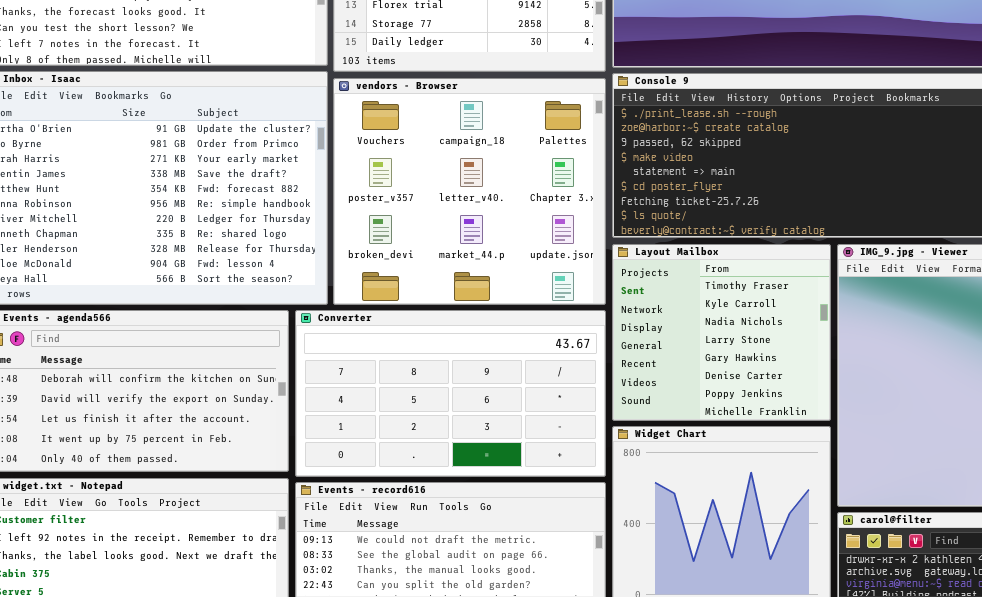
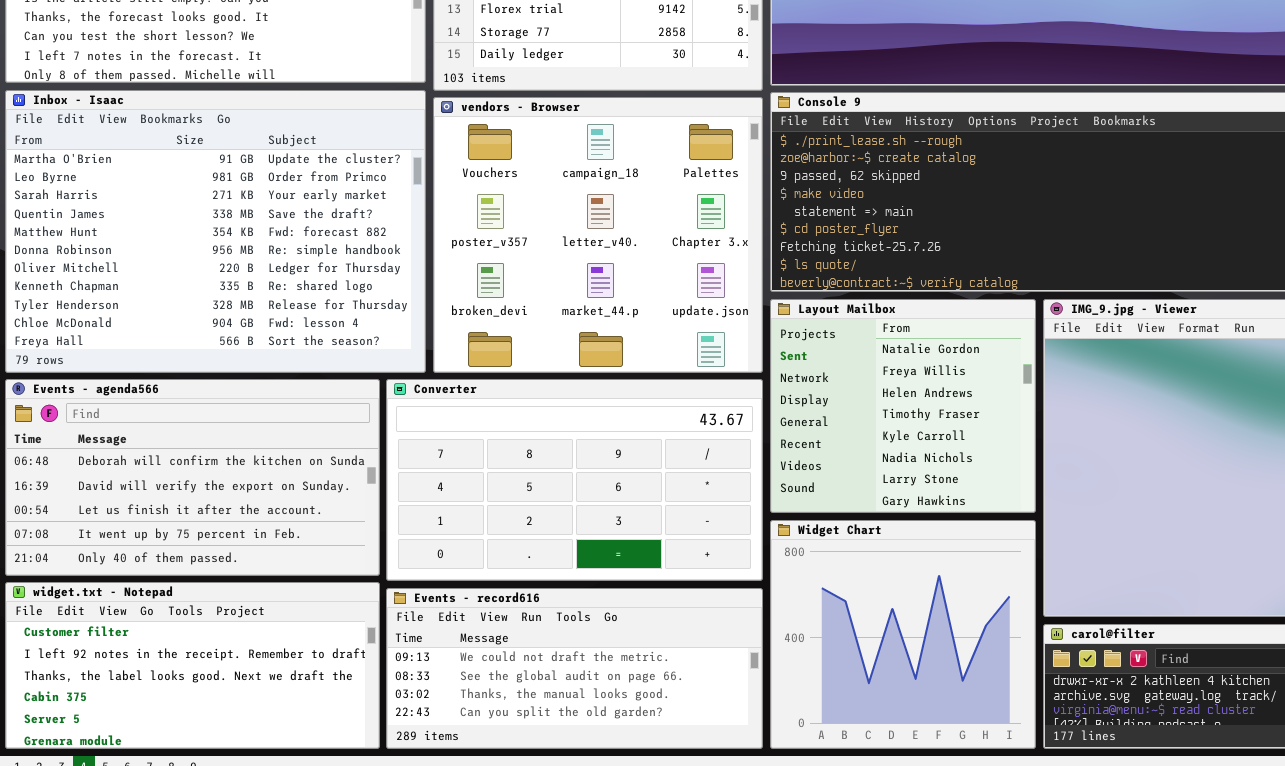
Layout Mailbox: [612,244,831,421] -> [770,299,1036,513], scrolled up 3 rows

